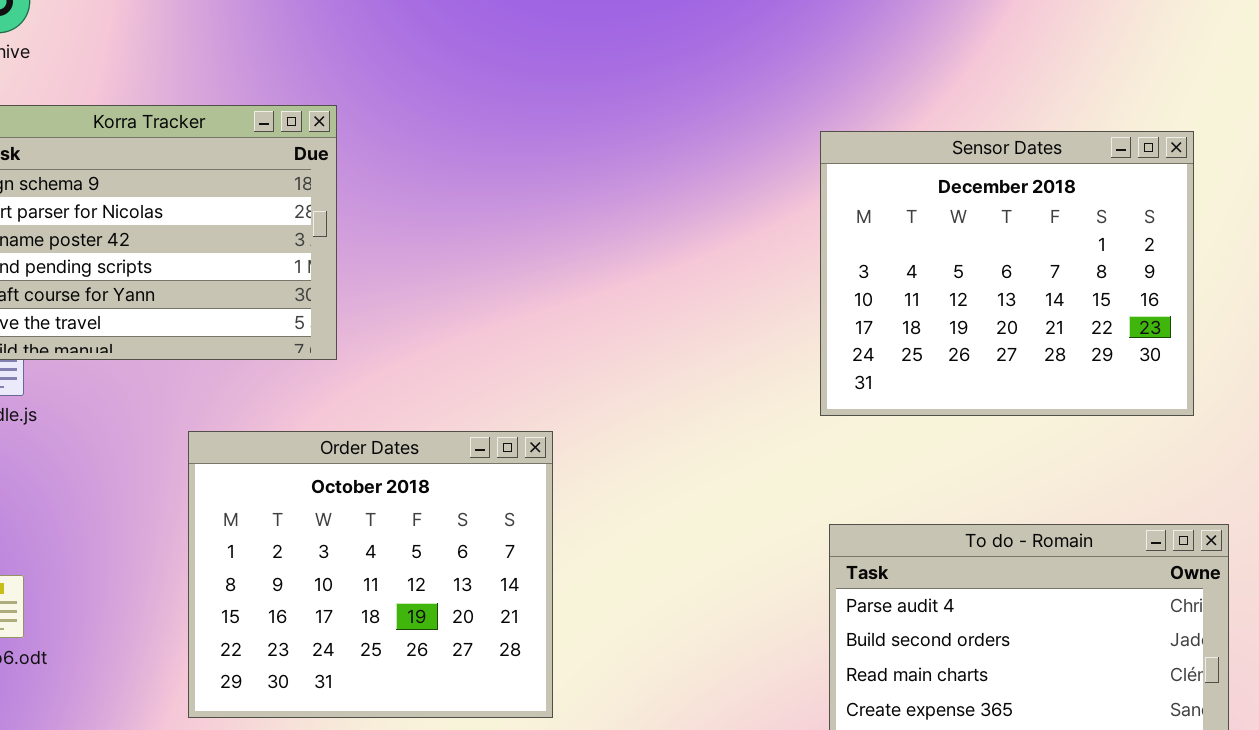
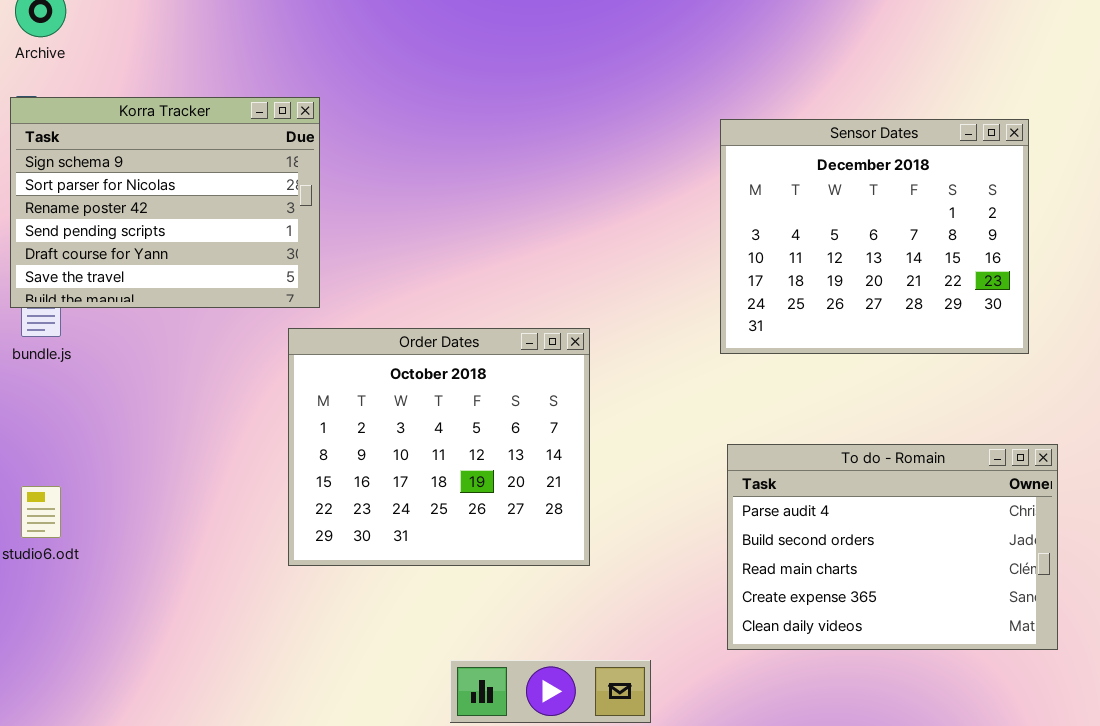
Order Dates: [188,431,553,718] -> [288,328,590,566], moved

